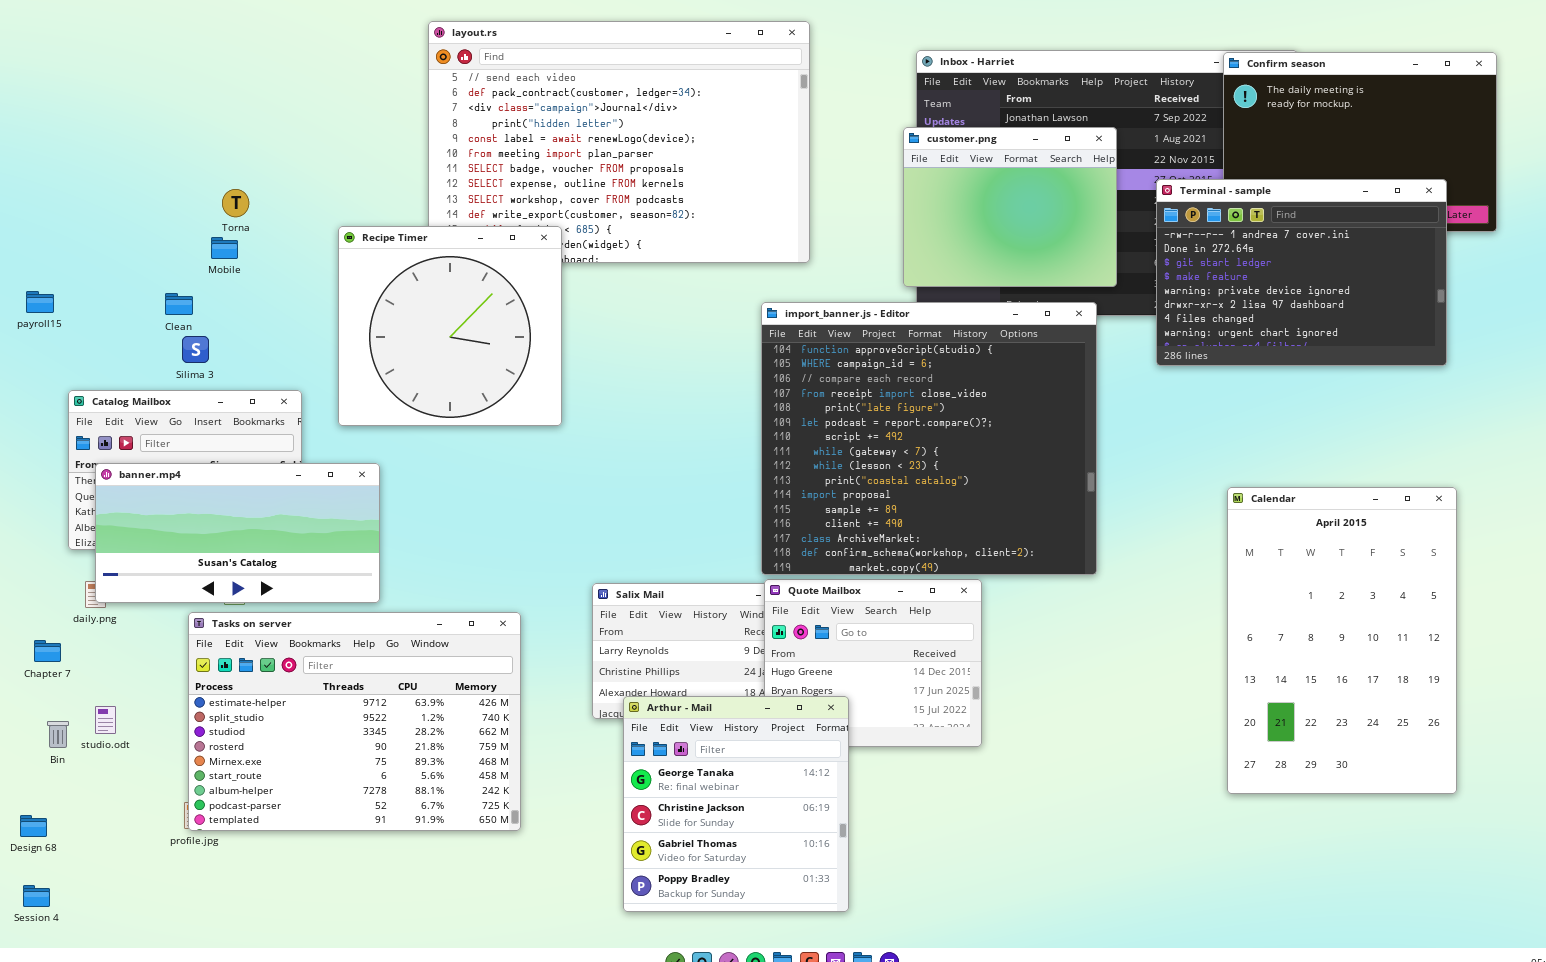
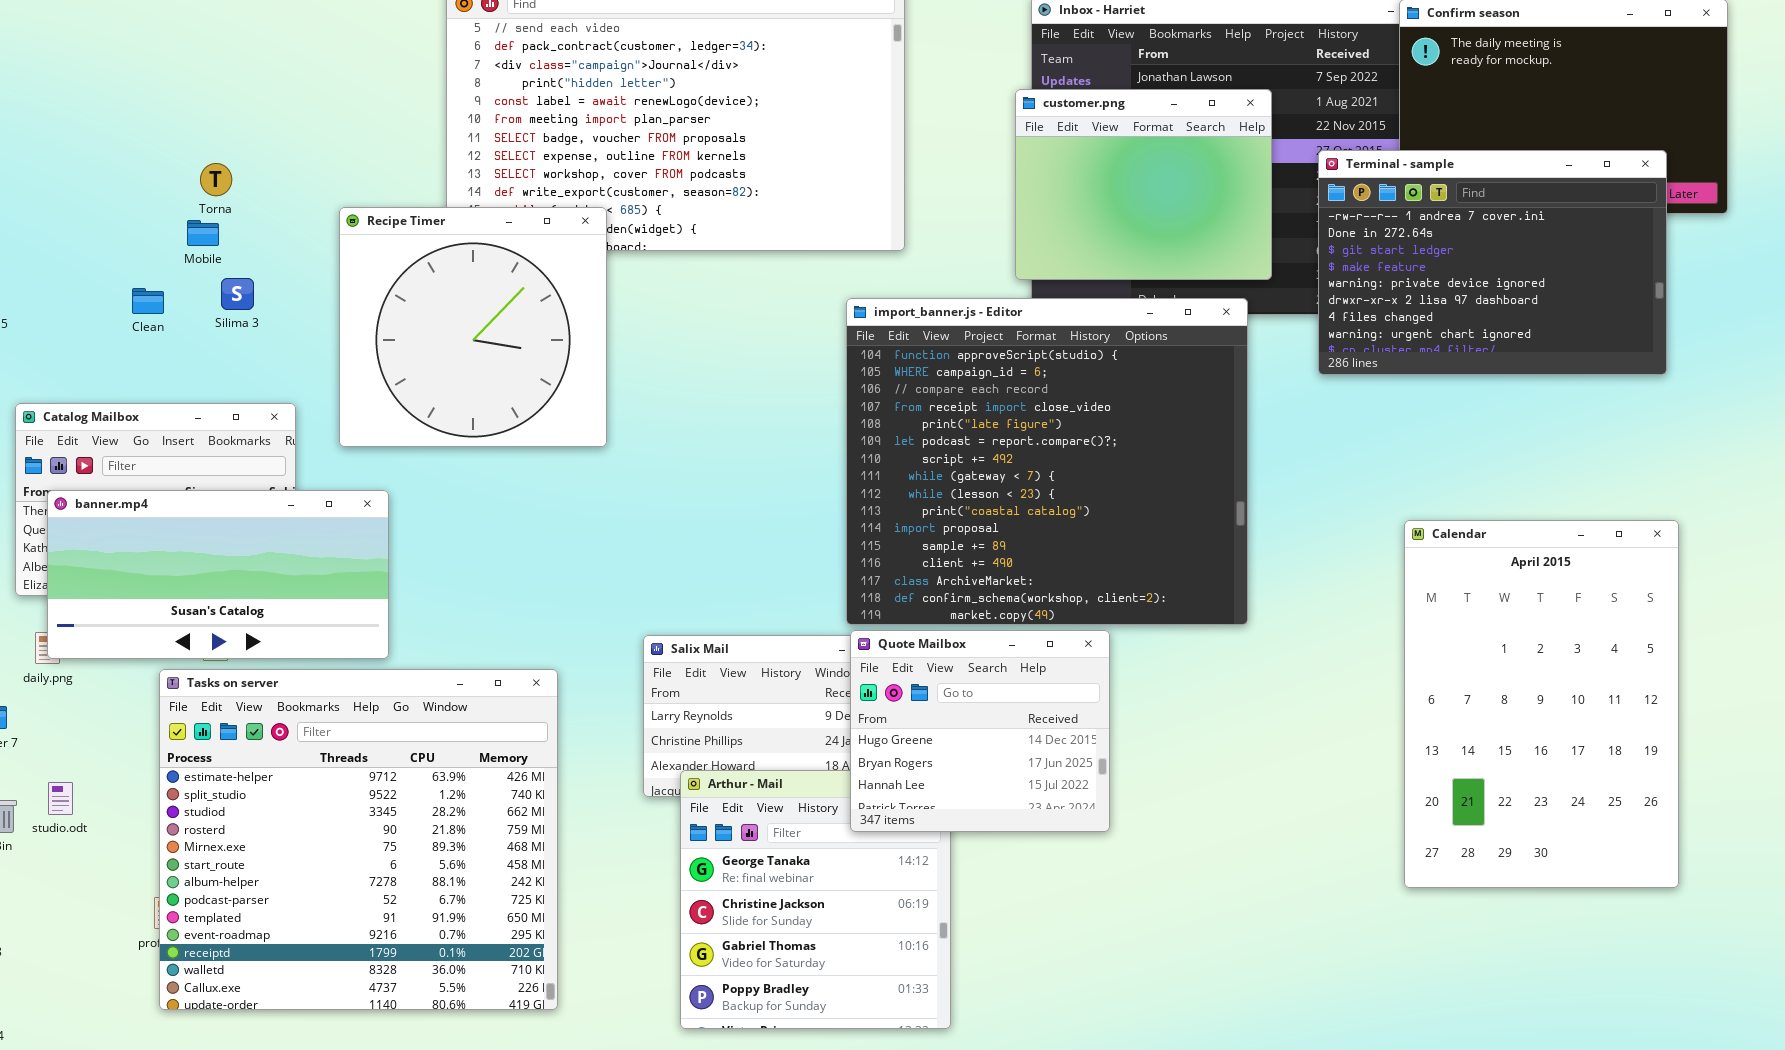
Silima 3: [182,336,209,363] -> [221,278,254,310], moved
Quote Mailbox: [764,579,982,747] -> [850,630,1110,832], raised
Tasks on server: [188,612,521,831] -> [159,669,558,1010], resized

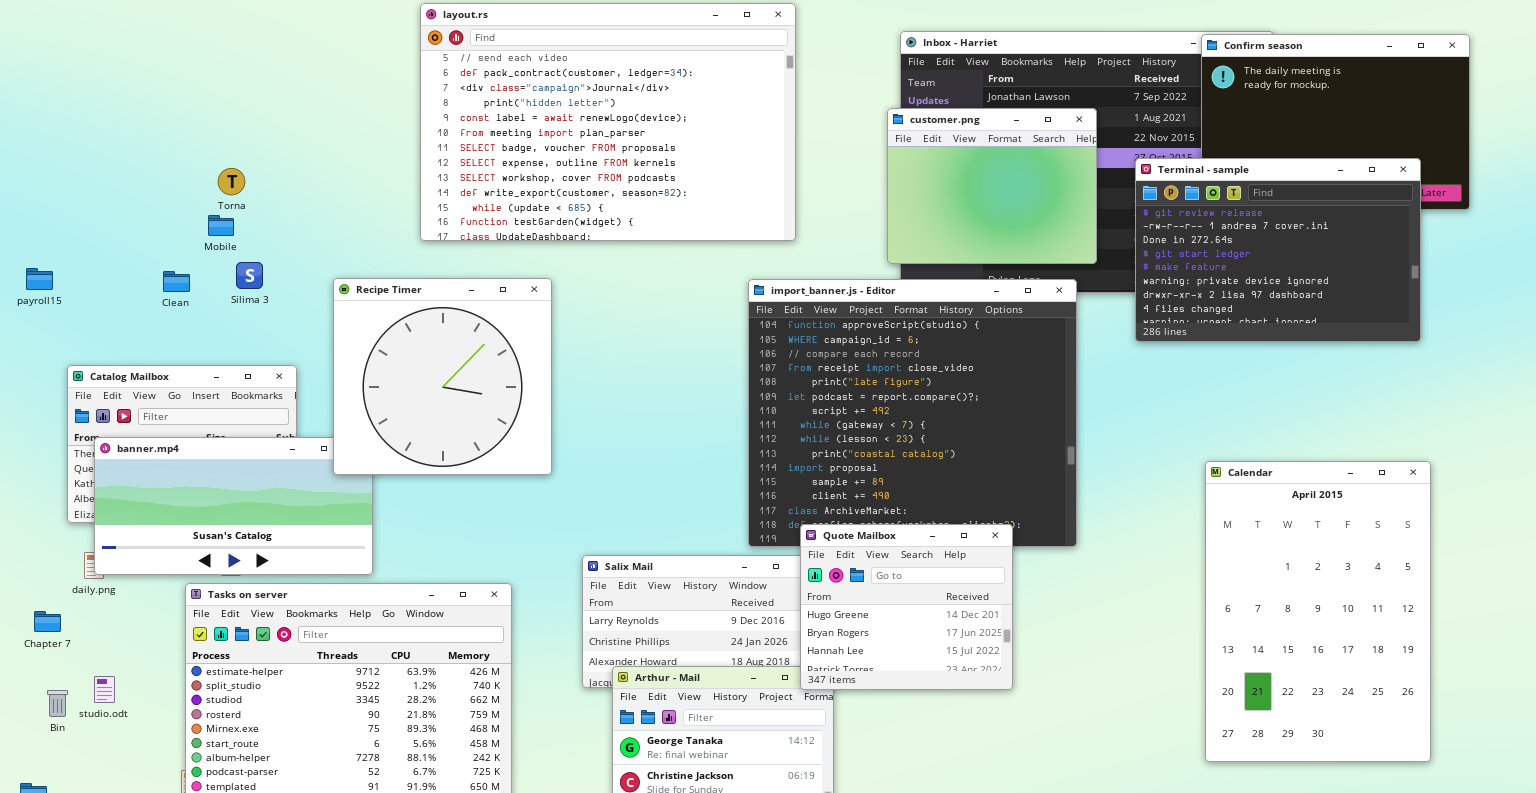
Terminal - sample: [1318,150,1667,375] -> [1135,158,1421,342], scrolled up 1 row
Recipe Timer: [339,207,607,447] -> [333,278,552,475], moved
Quote Mailbox: [850,630,1110,832] -> [800,524,1013,690], moved

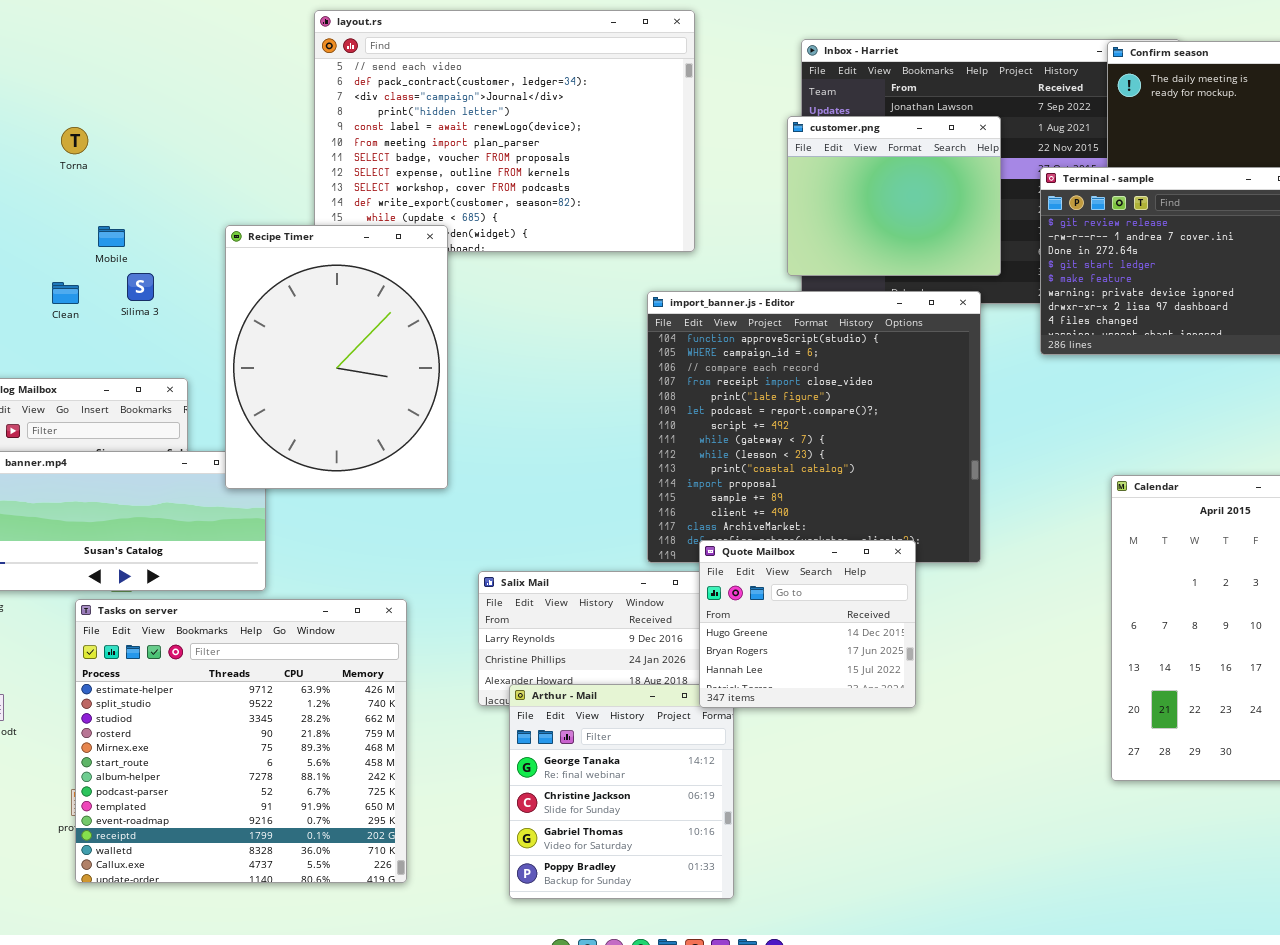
Torna: [218,168,245,195] -> [61,127,88,154], moved
Recipe Timer: [333,278,552,475] -> [225,225,448,489], resized

